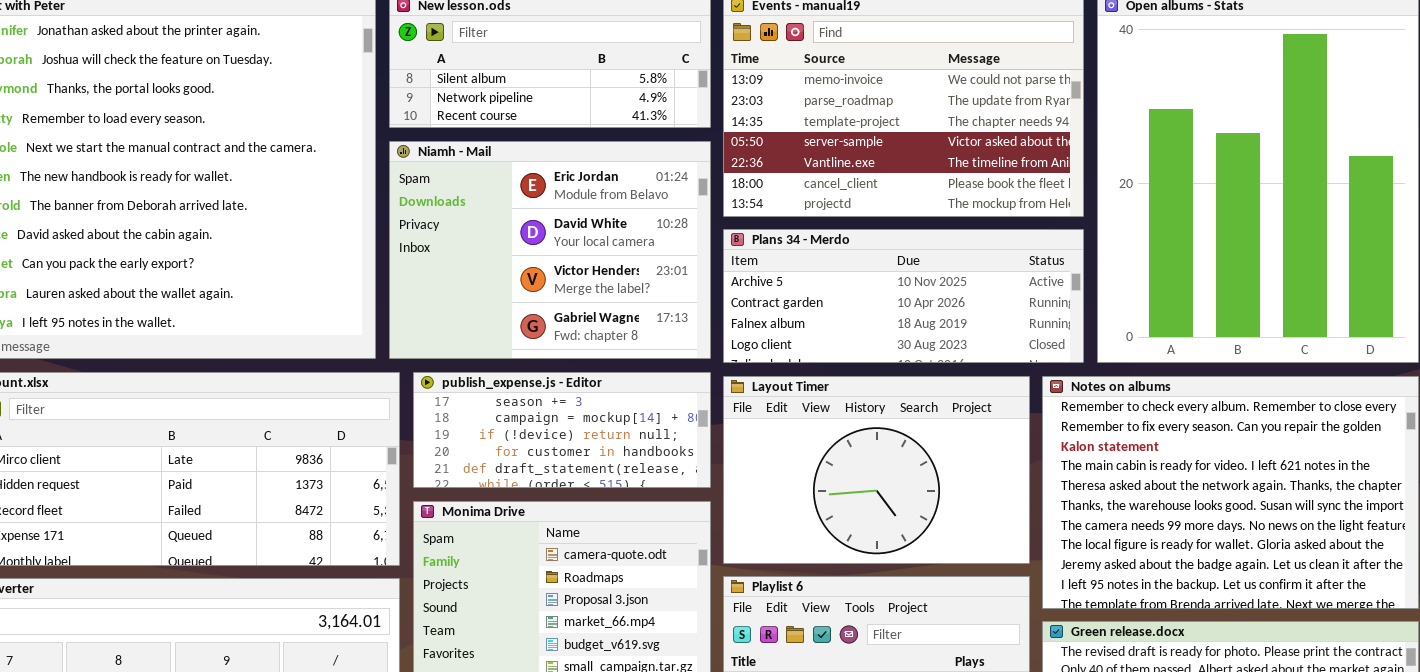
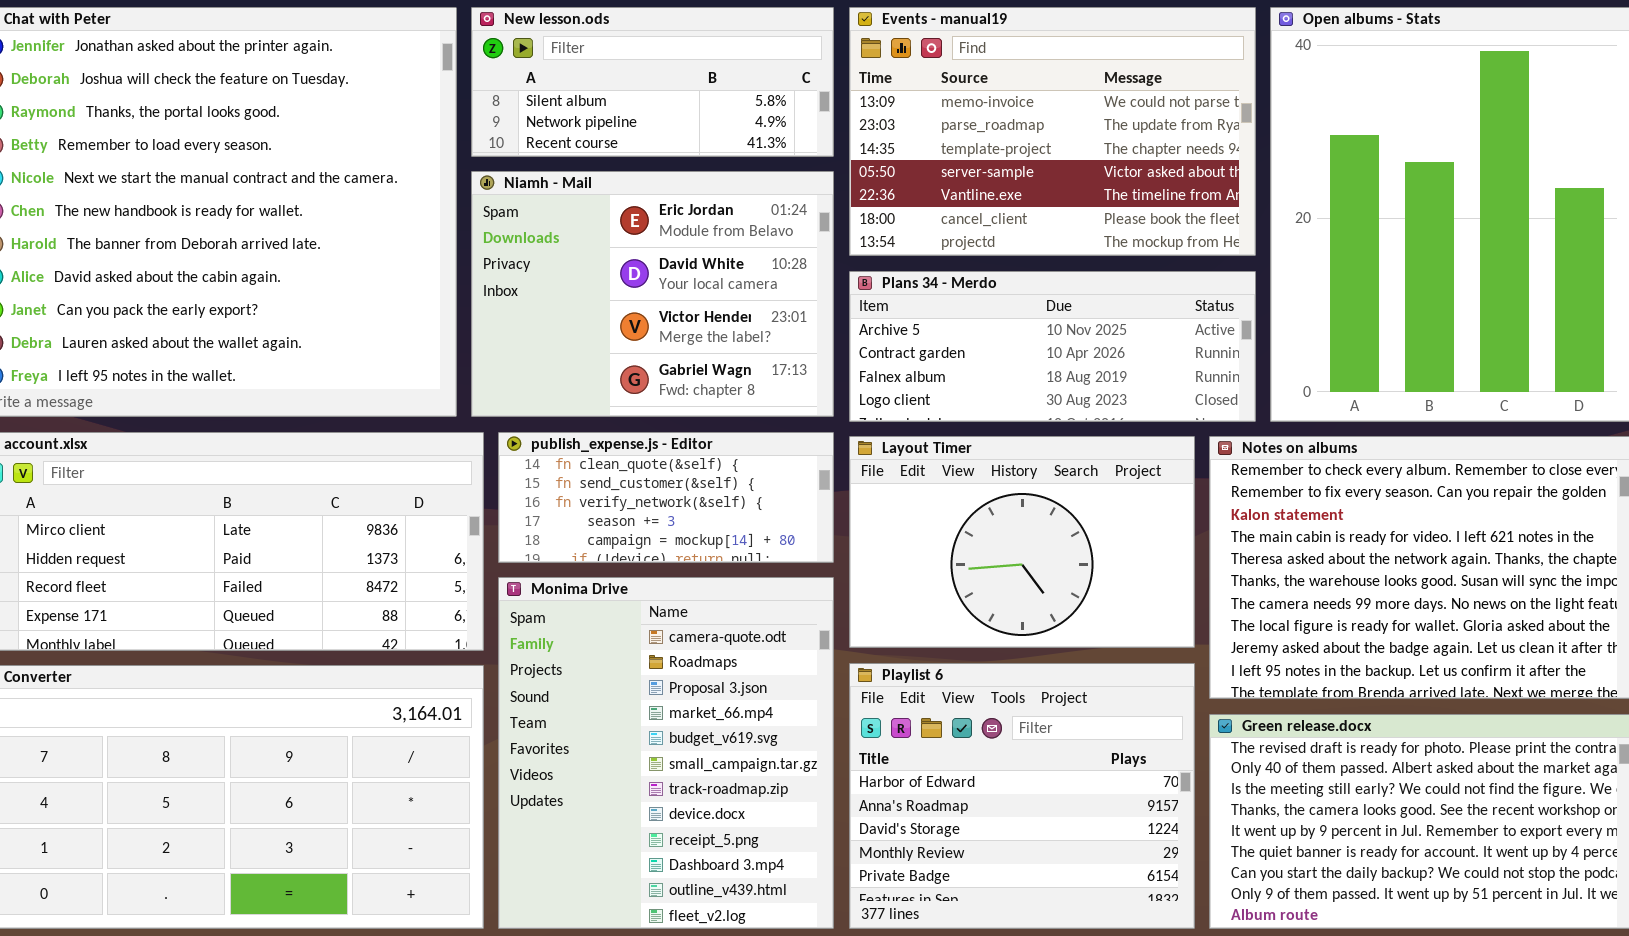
publish_expense.js - Editor: [413,372,711,488] -> [498,432,834,563], scrolled up 3 rows

